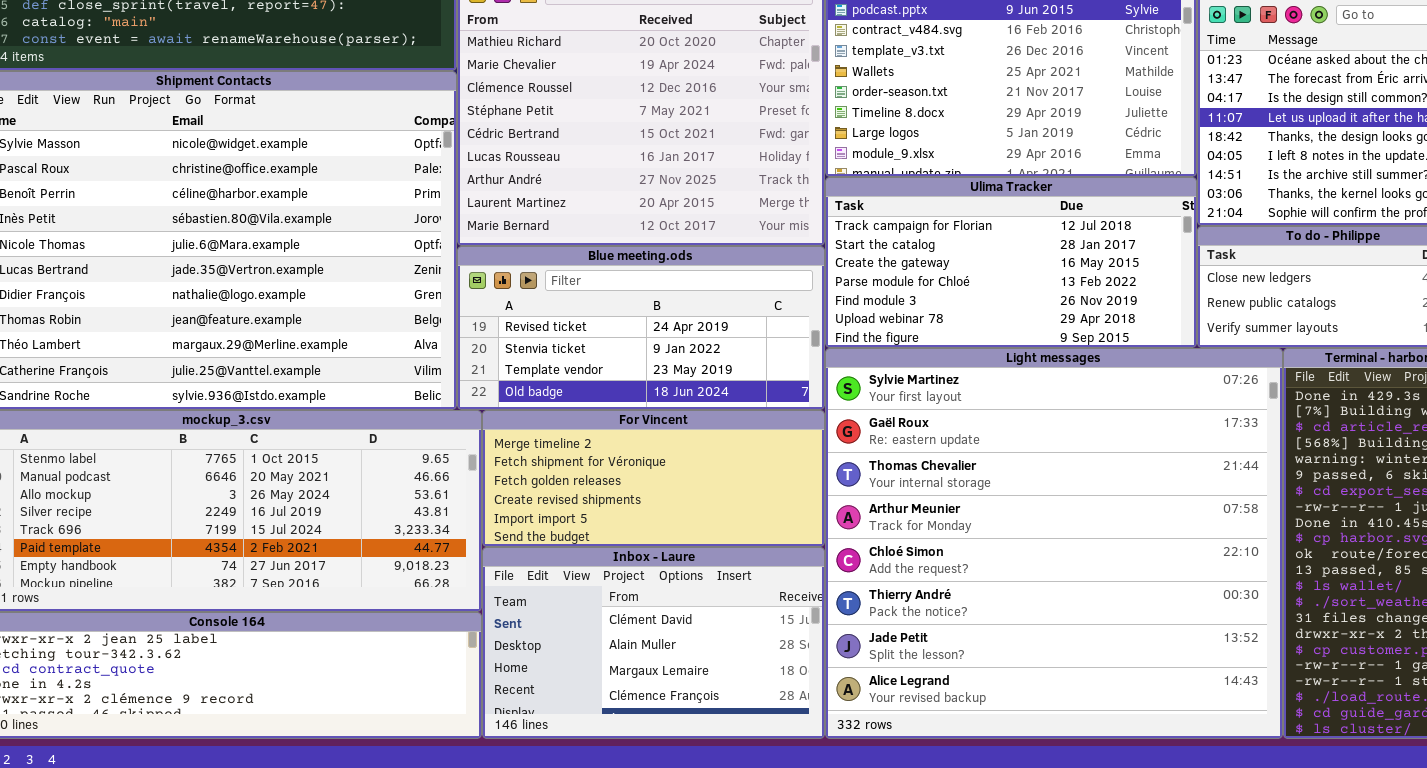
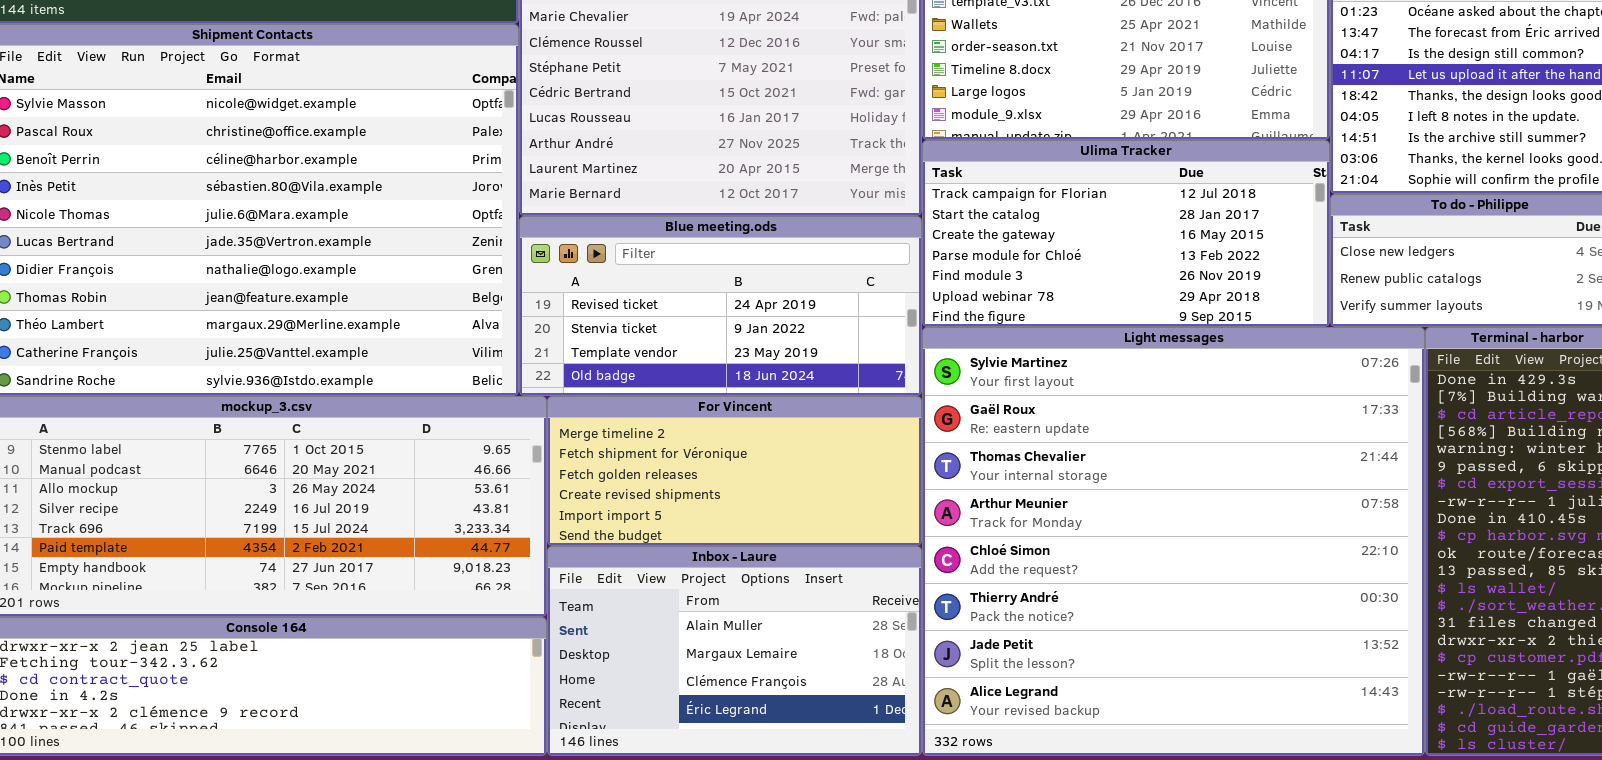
Inbox - Laure: [482,547,825,739] -> [547,546,922,756], scrolled down 1 row

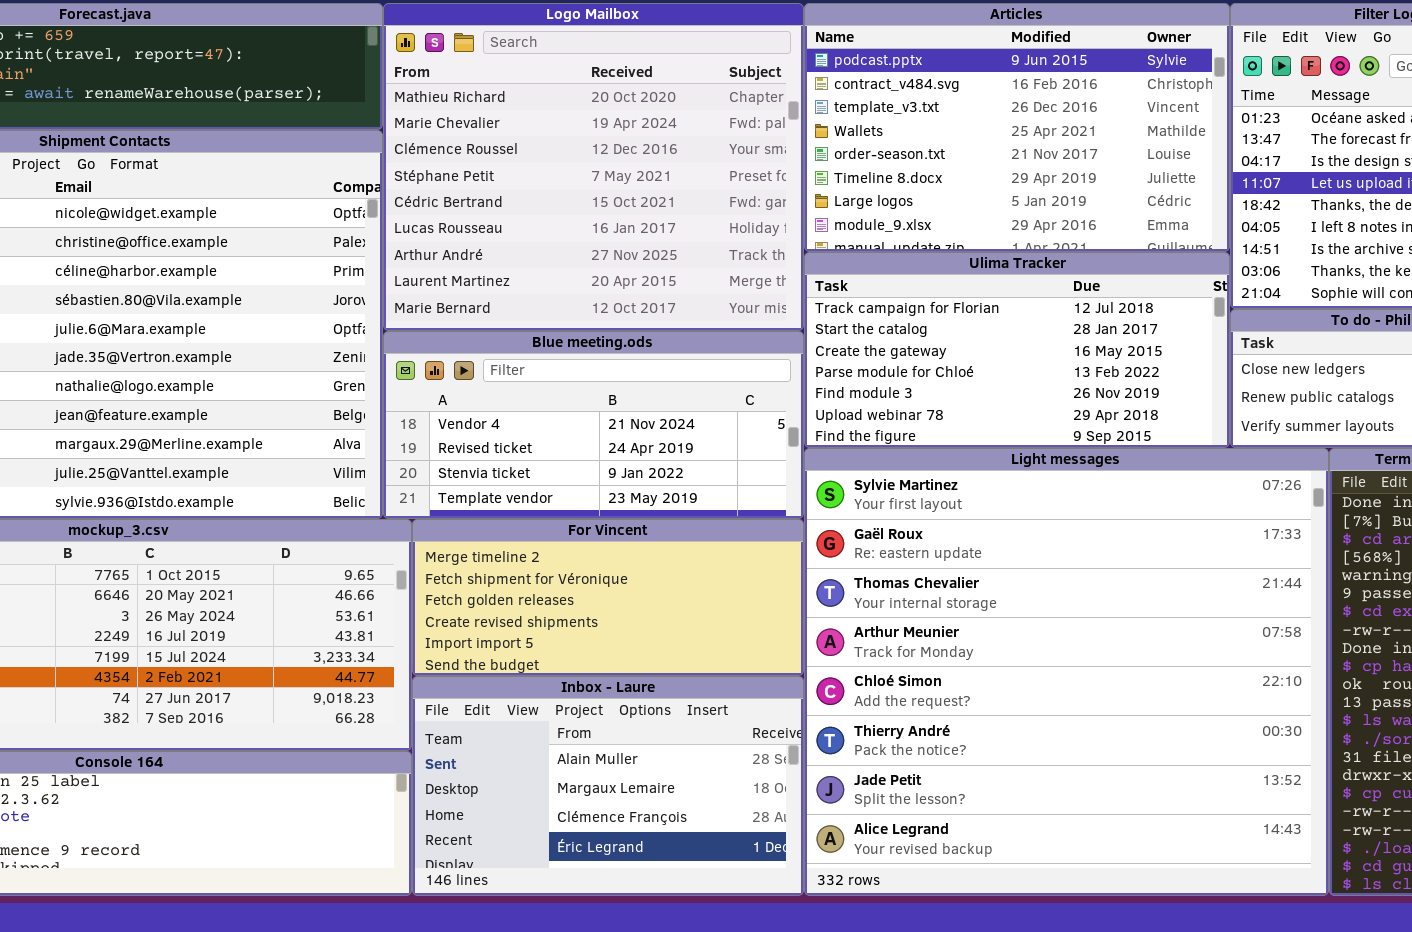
Blue meeting.ods: [519,216,922,396] -> [383,331,804,519], scrolled up 1 row

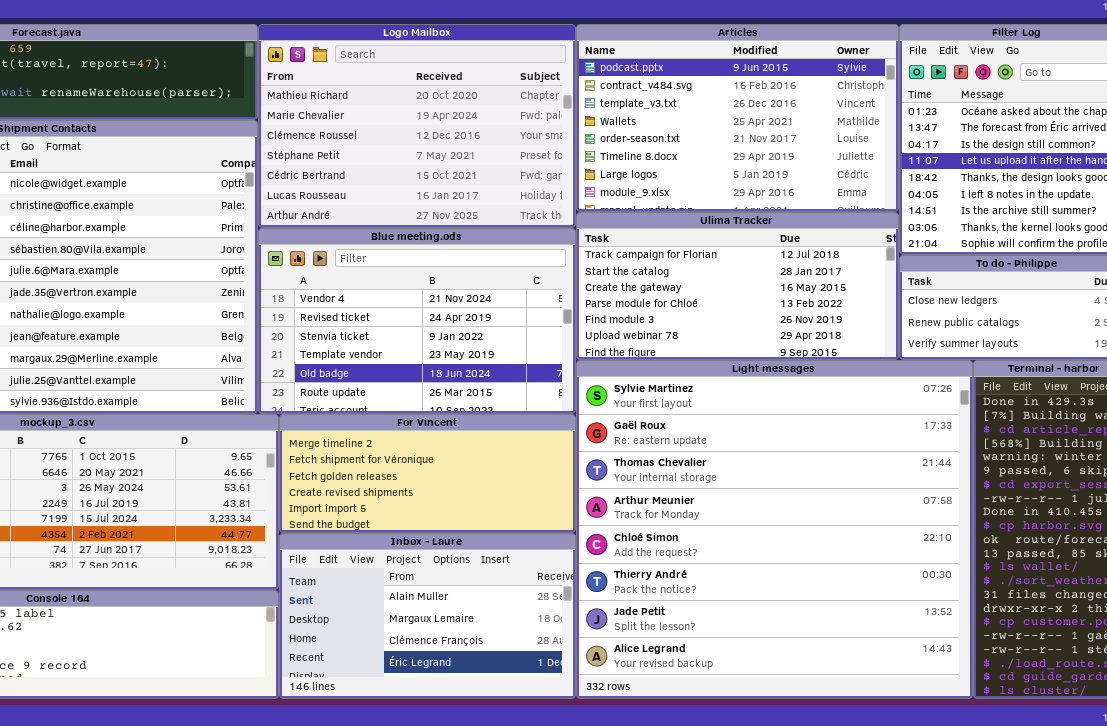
Logo Mailbox: [383,3,804,331] -> [258,24,576,228], resized
Blue meeting.ods: [383,331,804,519] -> [258,228,576,414], resized

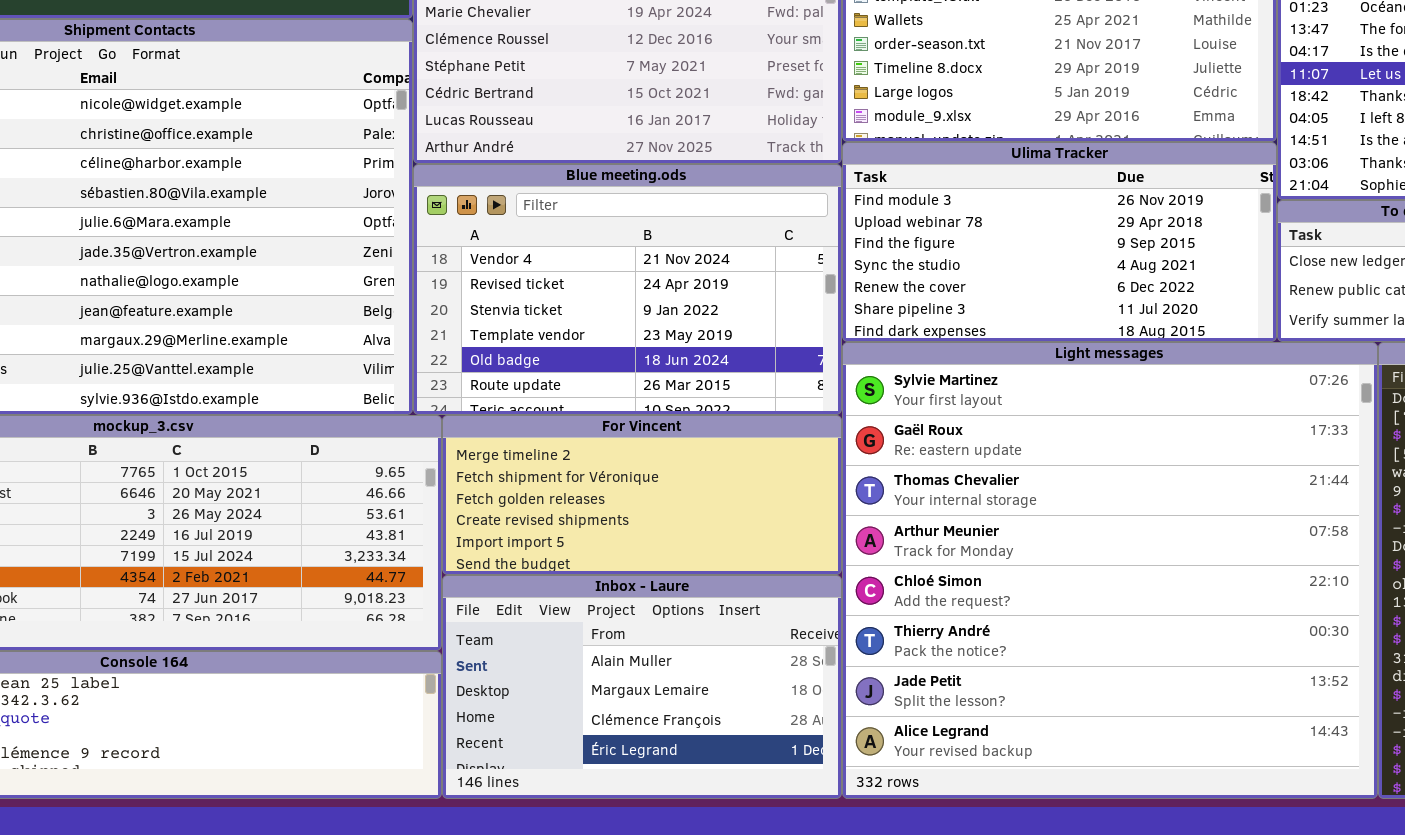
Ulima Tracker: [576,212,899,360] -> [842,142,1277,342], scrolled down 4 rows

